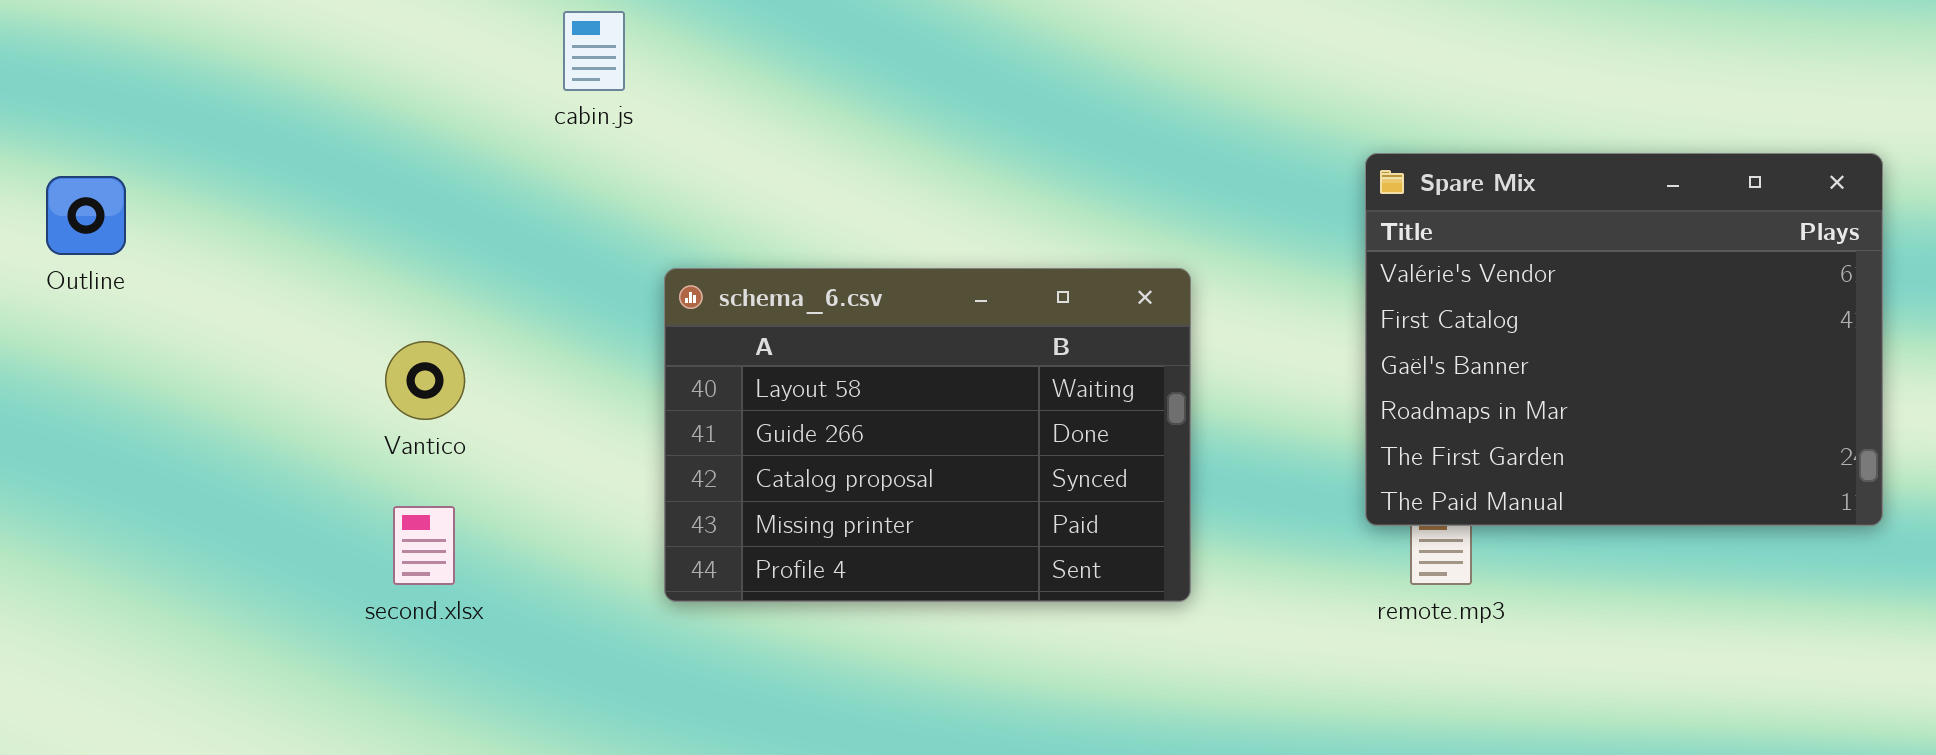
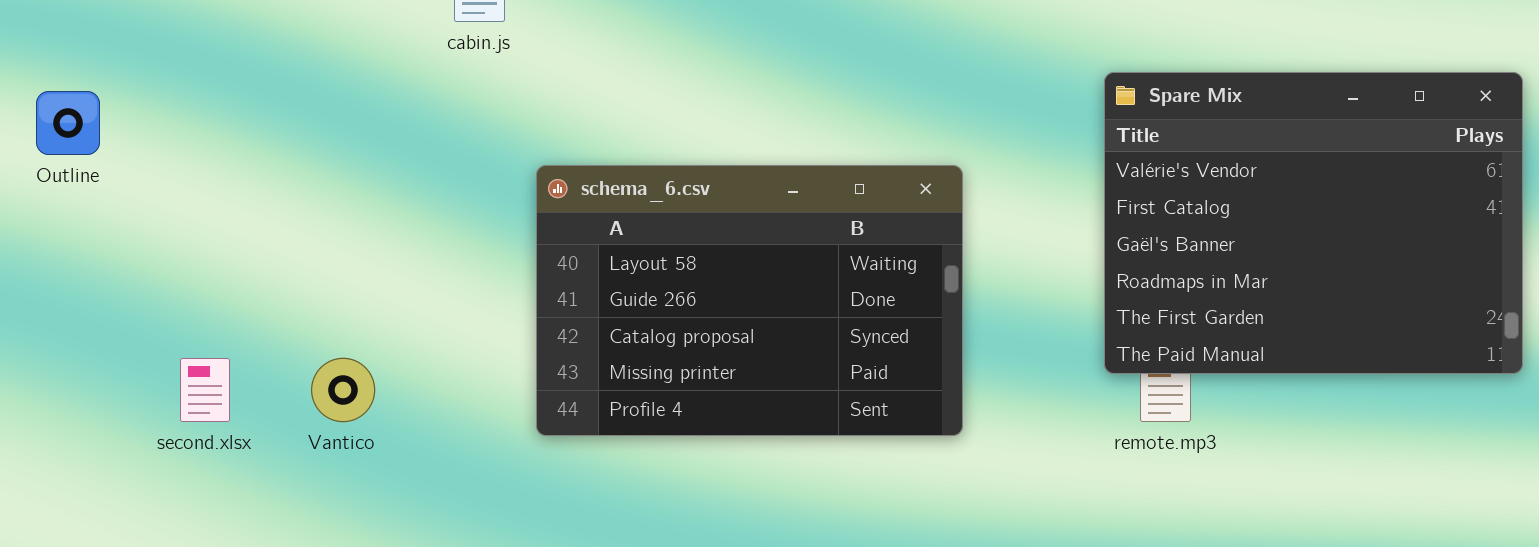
Vantico: [385,341,465,420] -> [311,358,375,422], moved
second.xlsx: [393,506,455,585] -> [180,358,230,422], moved

